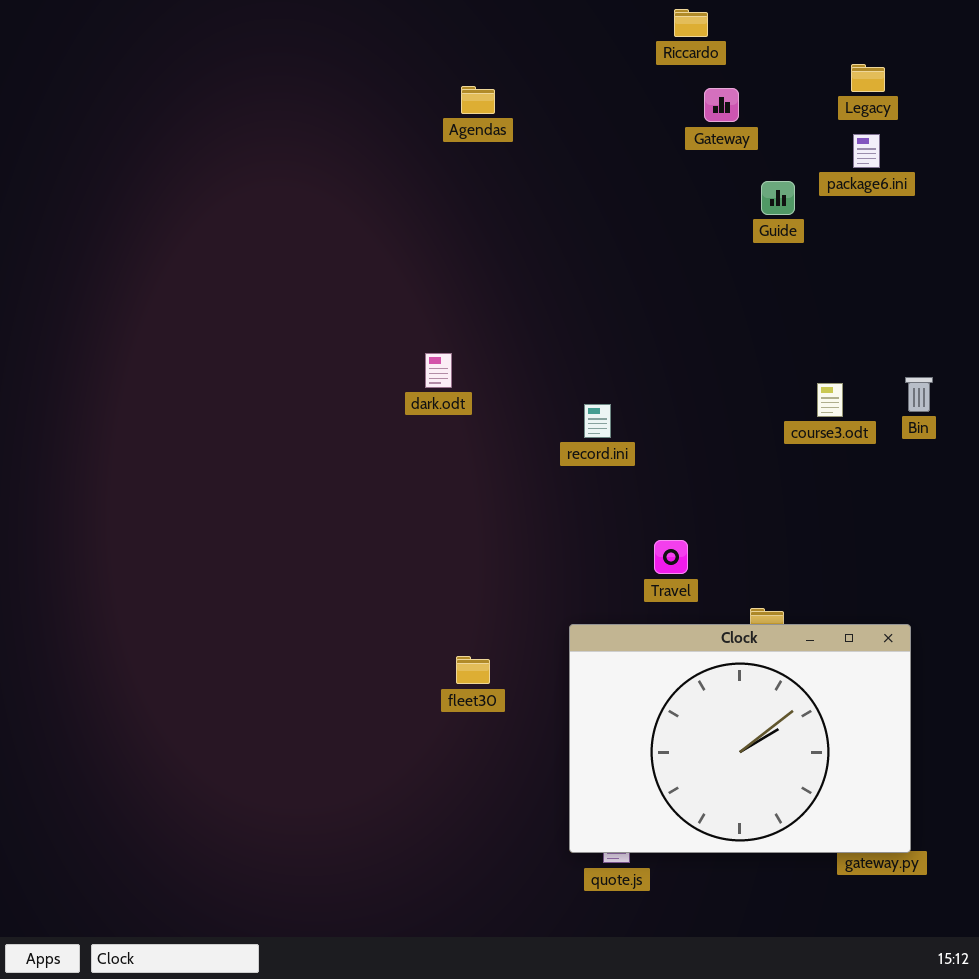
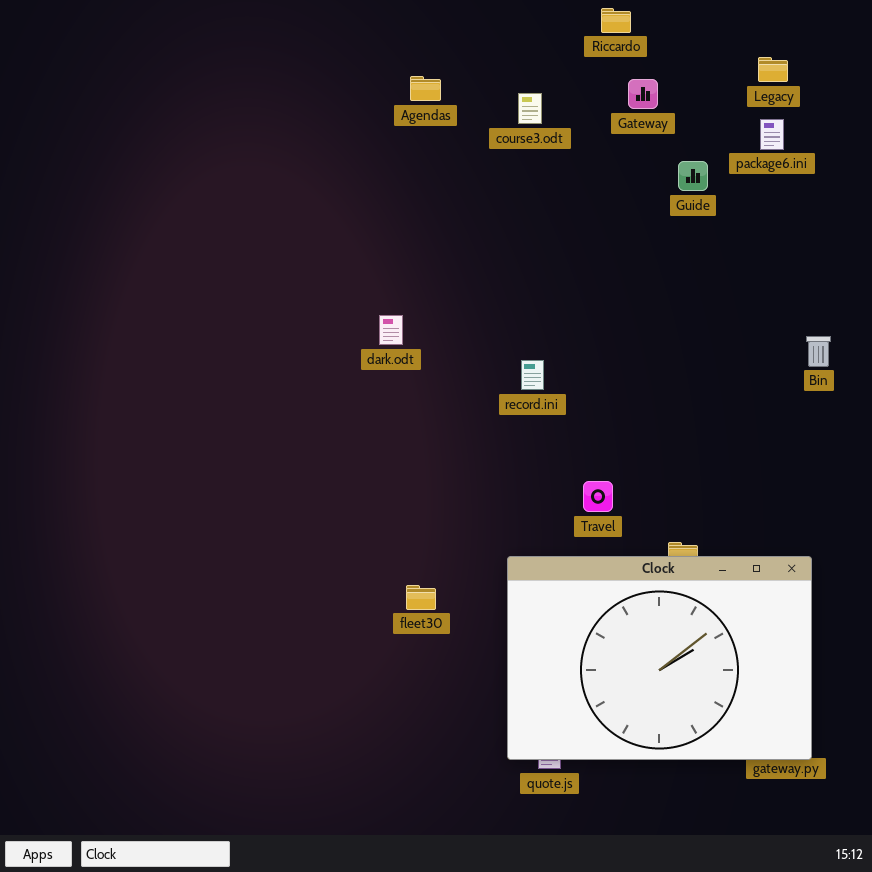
course3.odt: [817,383,843,417] -> [518,93,542,124], moved

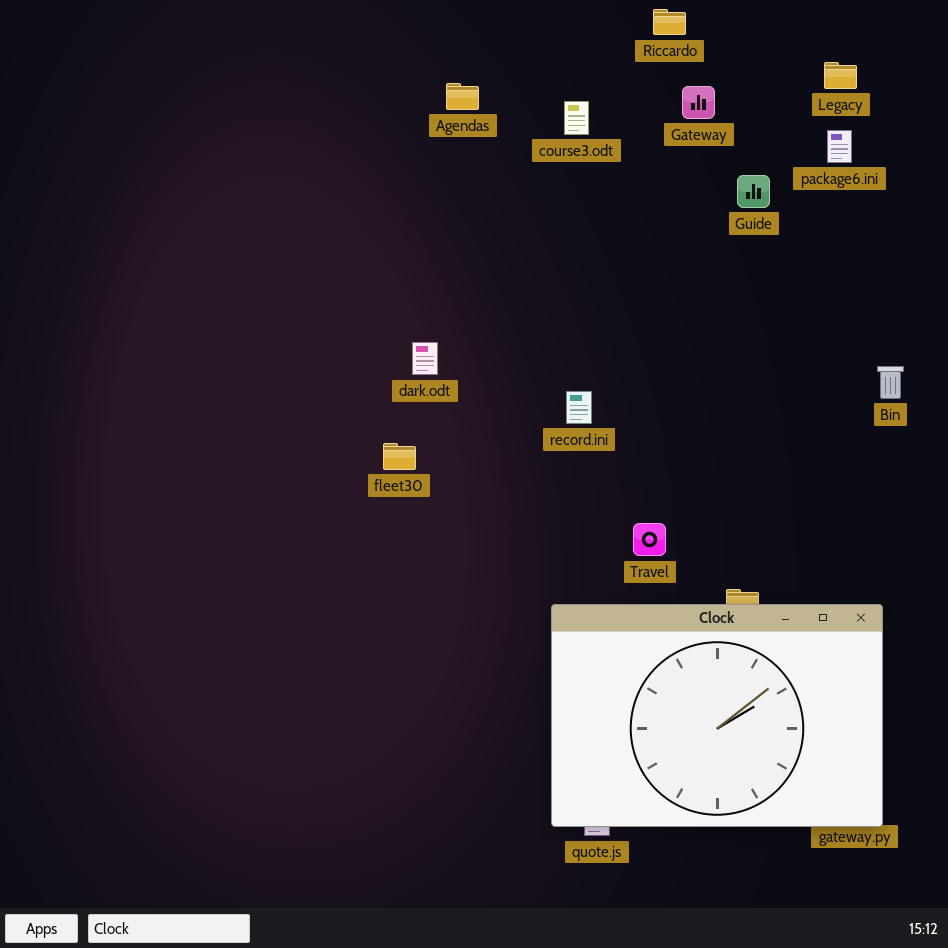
fleet30: [406,585,436,610] -> [383,443,416,470], moved

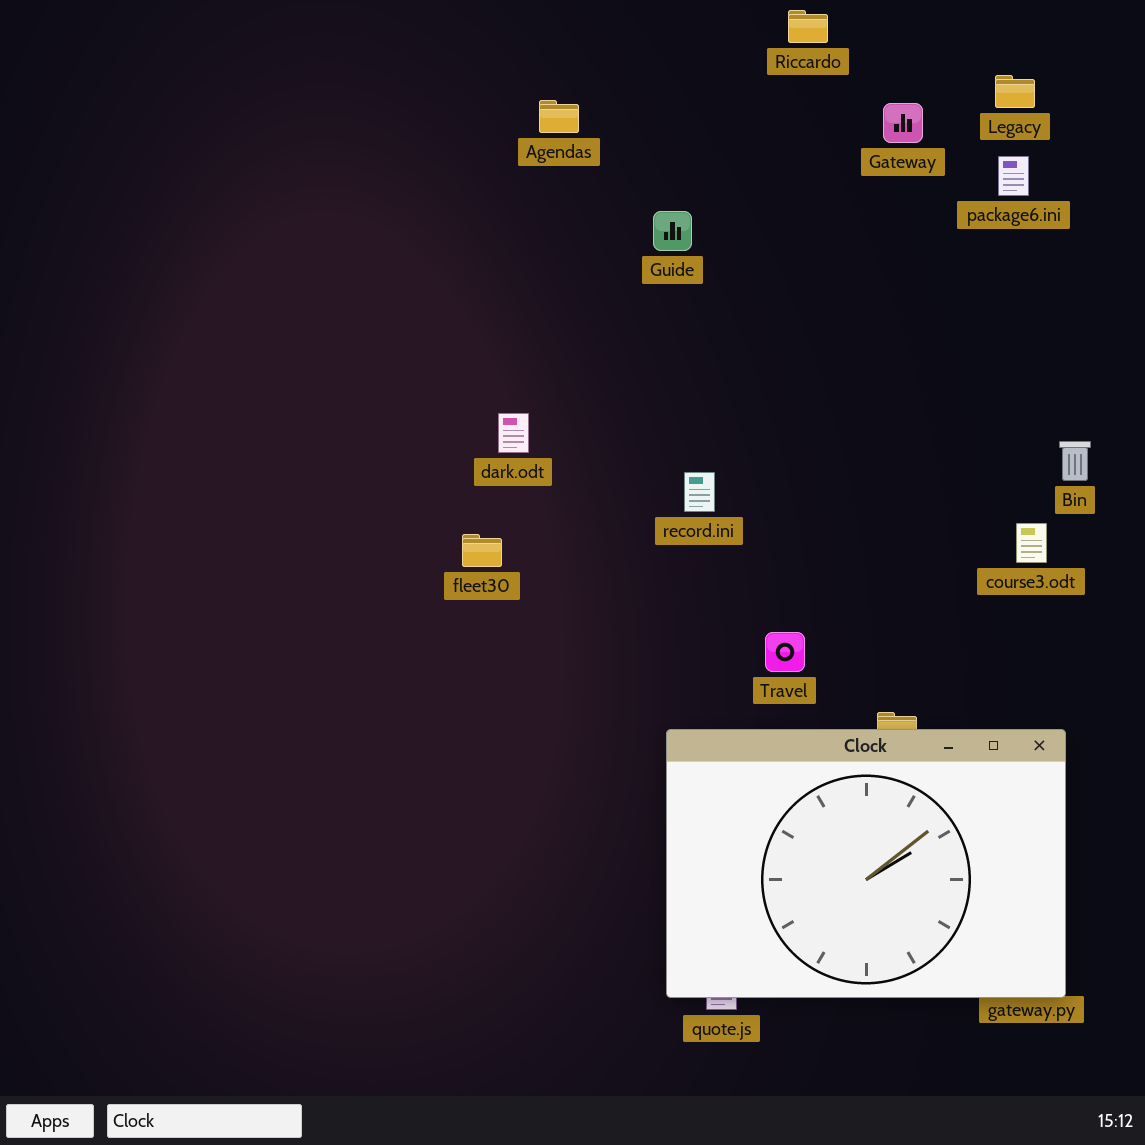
Gateway: [682,86,715,119] -> [883,103,923,143], moved
course3.odt: [564,101,589,135] -> [1016,523,1047,563], moved
Guide: [737,175,770,208] -> [653,211,692,251], moved

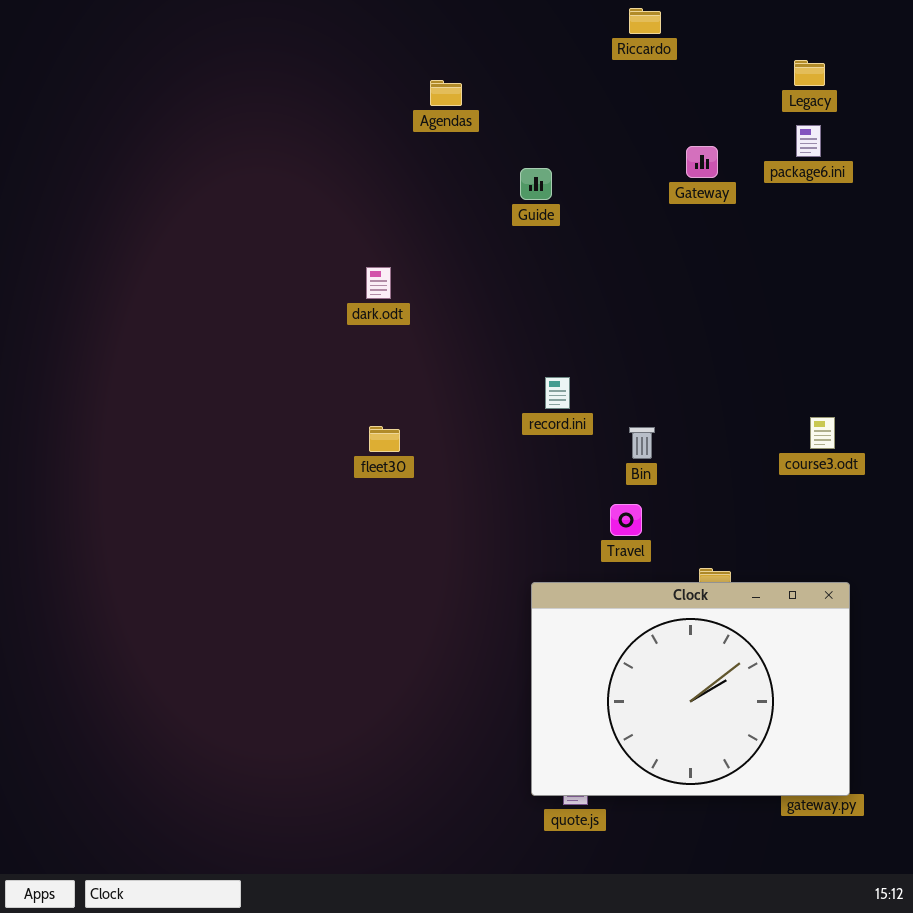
Gateway: [883,103,923,143] -> [686,146,718,178], moved
dark.odt: [498,413,529,453] -> [366,267,391,299], moved
Bin: [1059,441,1091,481] -> [629,427,655,459], moved

